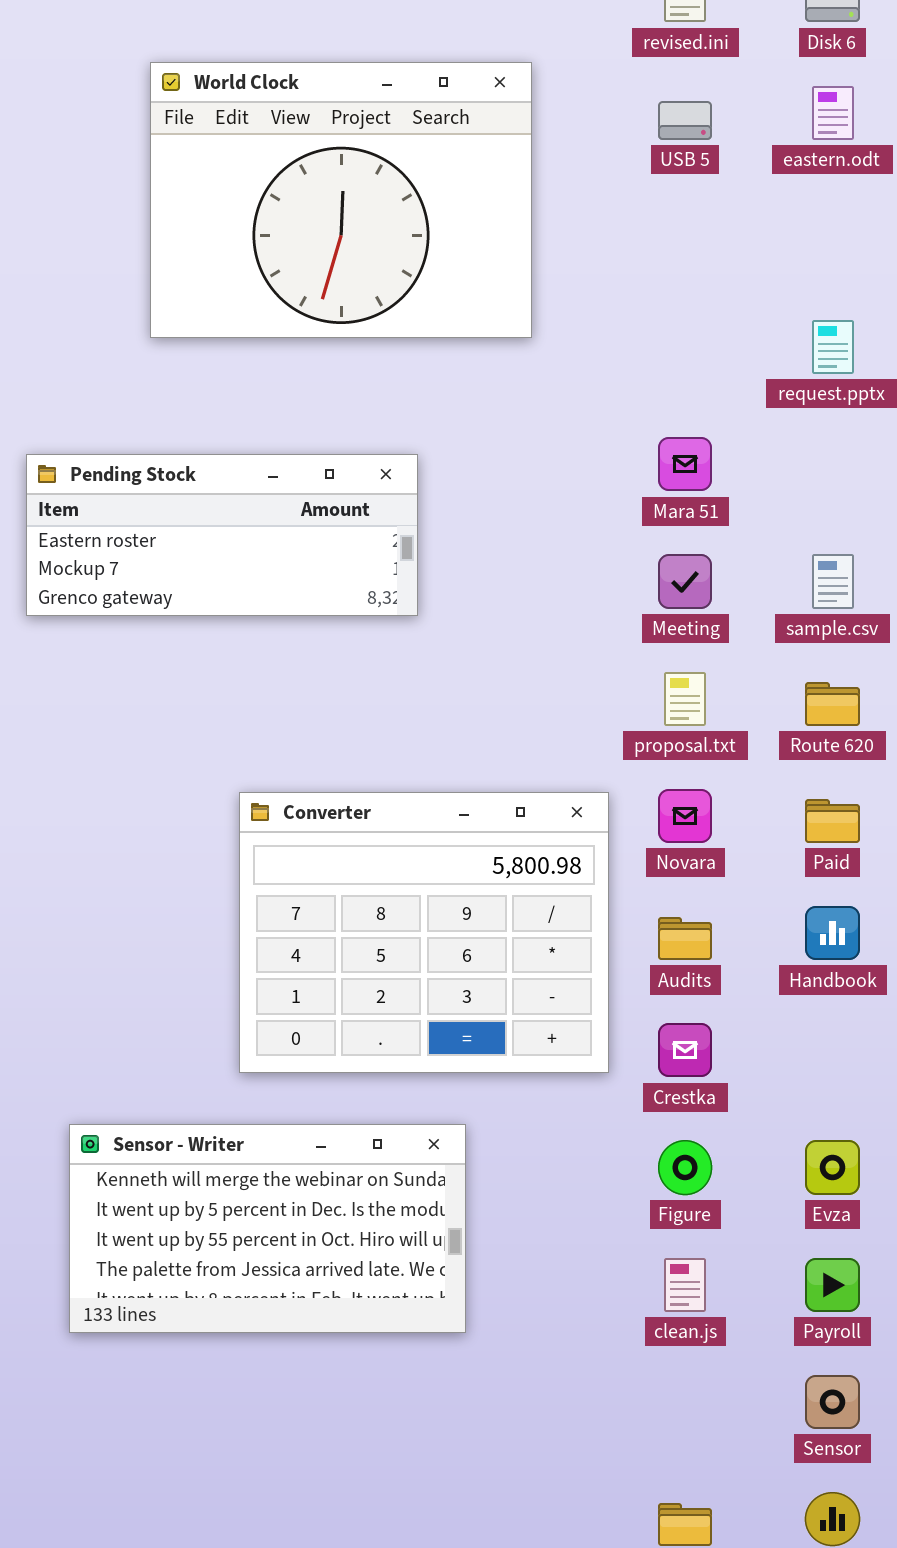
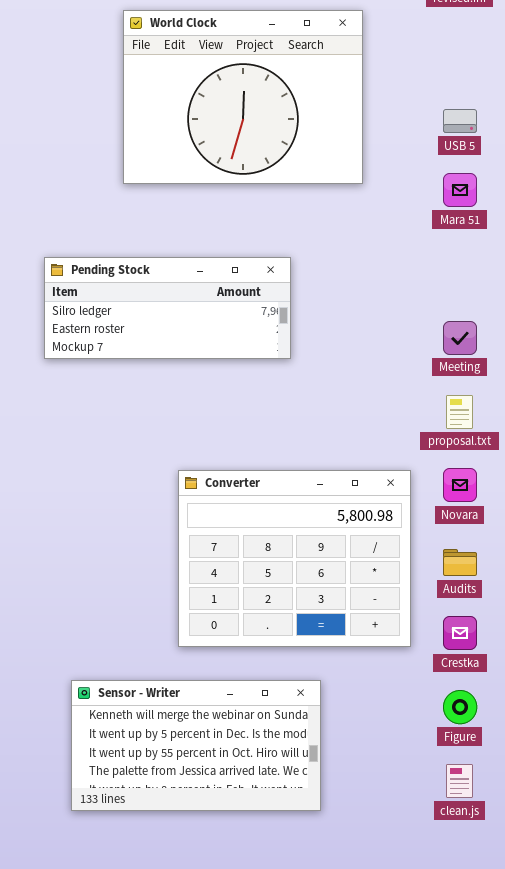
USB 5: [658,101,712,140] -> [443,109,477,133], moved
Mara 51: [658,437,712,491] -> [443,173,477,207], moved
Pending Stock: [26,454,418,616] -> [44,257,291,359], scrolled up 1 row

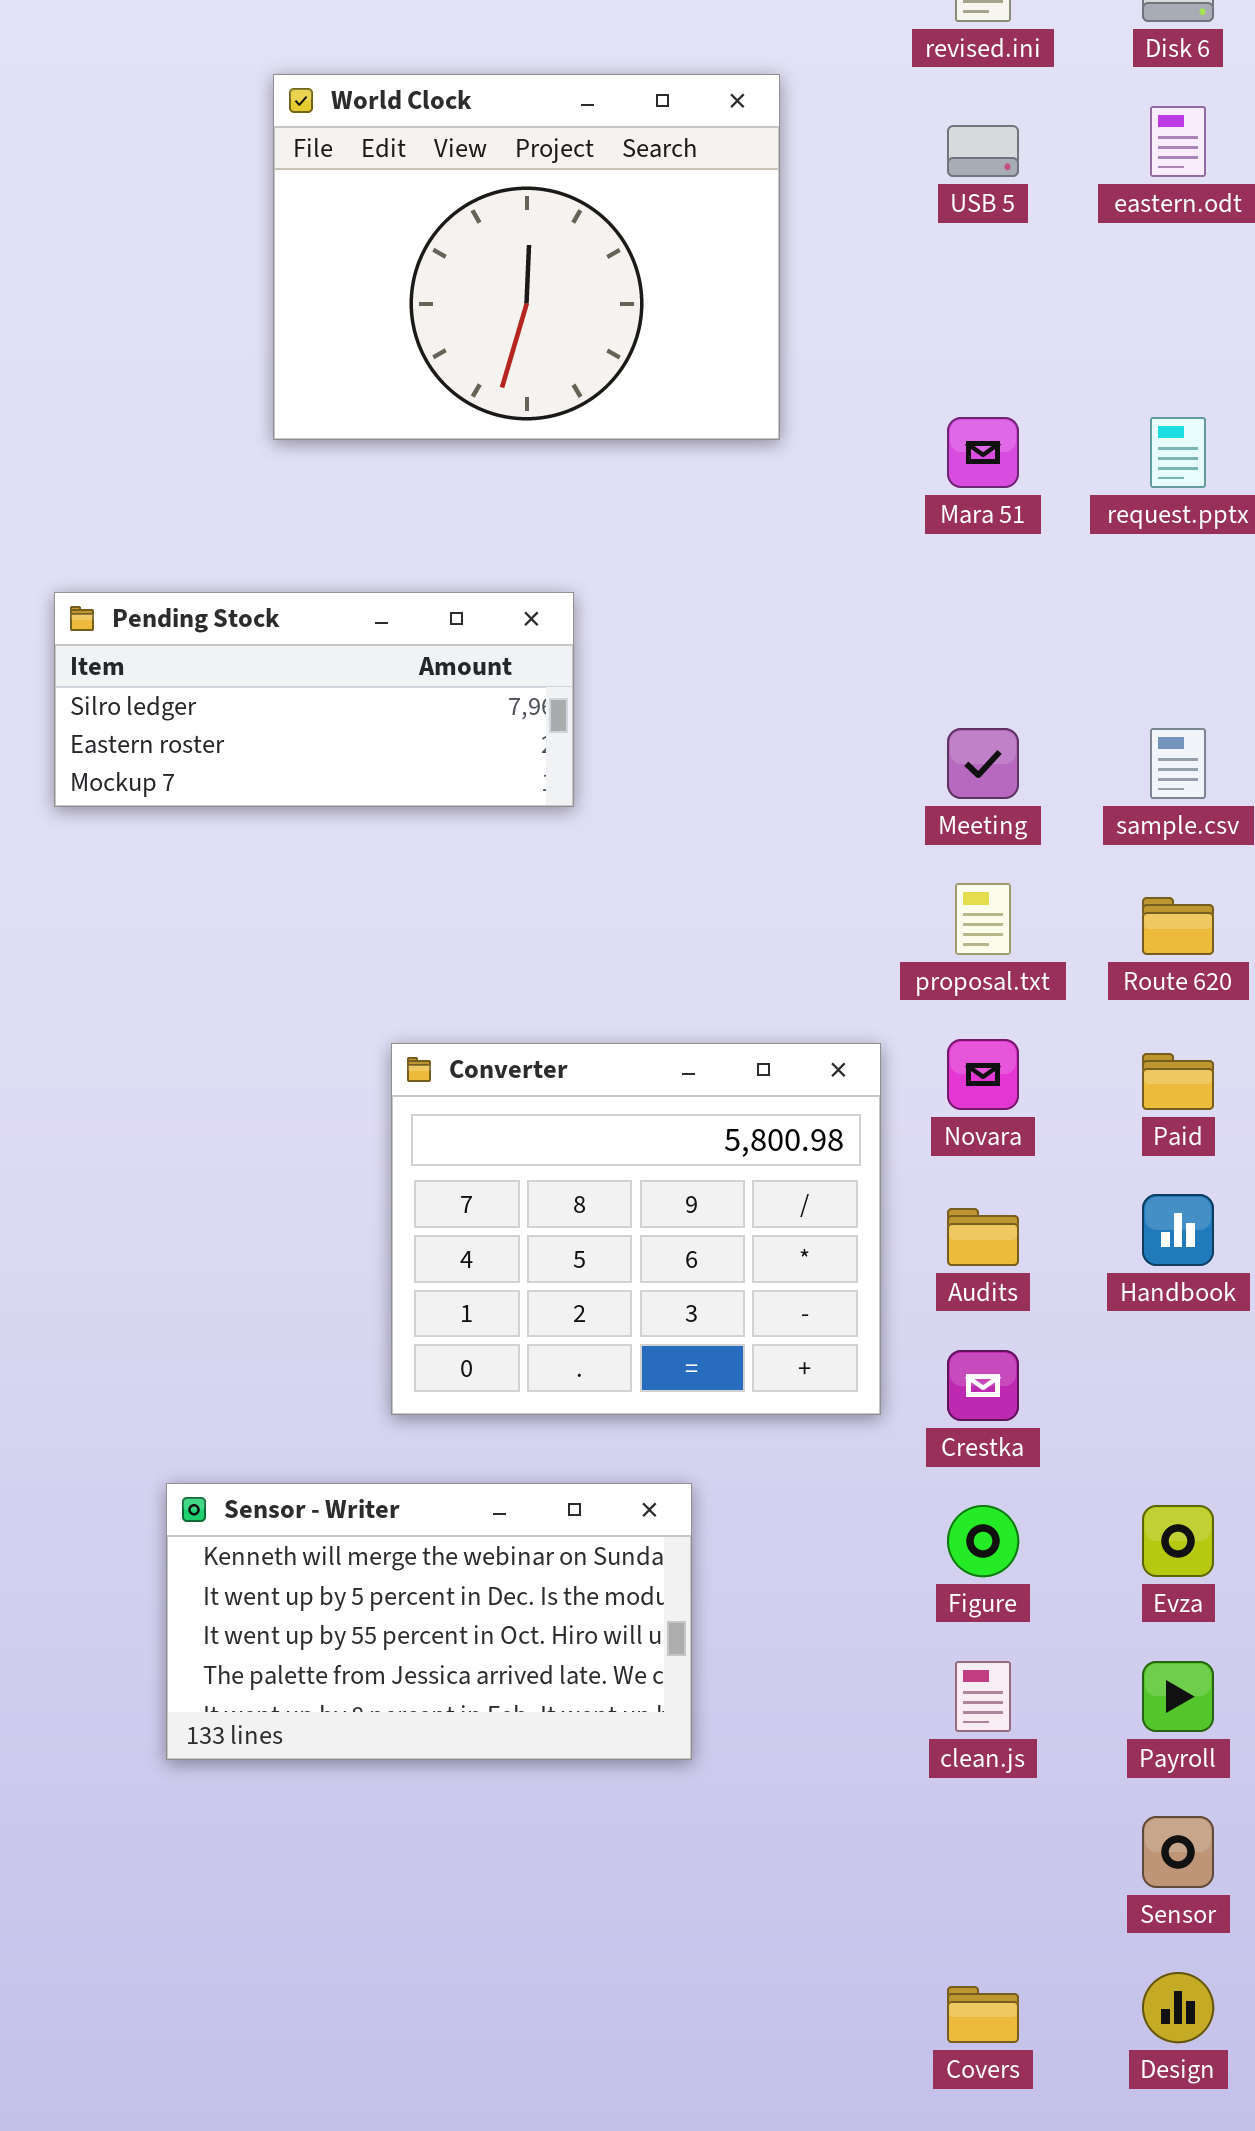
USB 5: [443,109,477,133] -> [947,125,1019,177], moved
Pending Stock: [44,257,291,359] -> [54,592,574,807], moved

